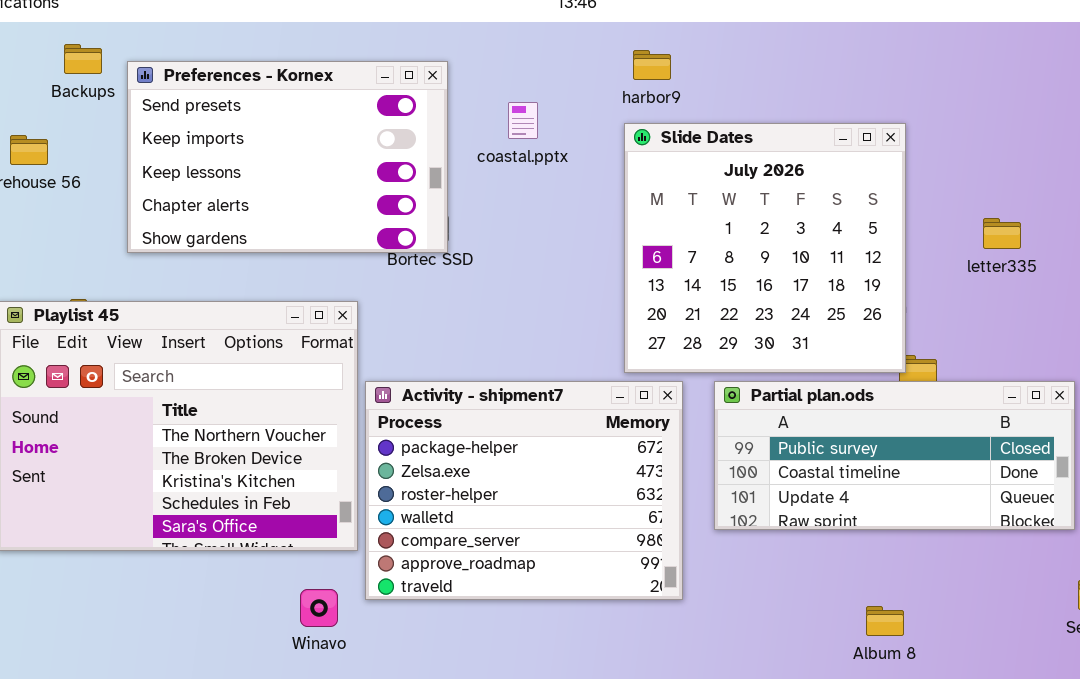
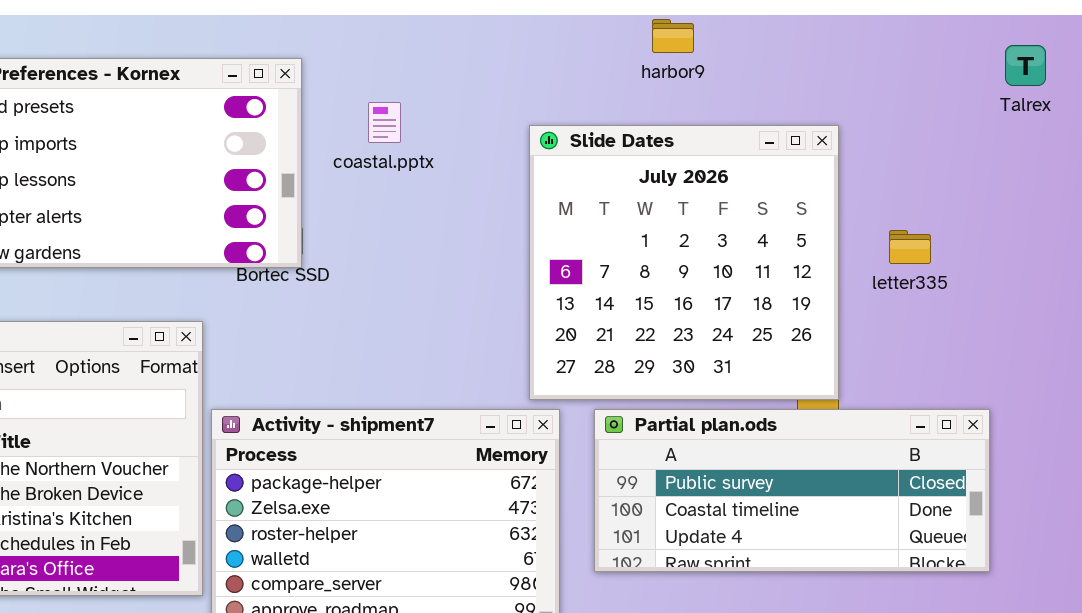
harbor9: [633,50,671,80] -> [652,19,694,53], moved
Slide Dates: [624,123,906,373] -> [529,125,839,400], moved

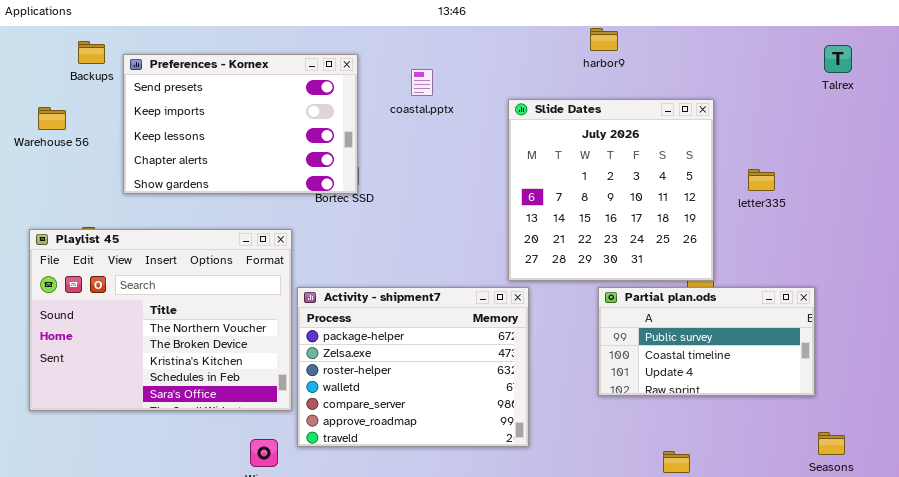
coastal.pptx: [368,102,401,143] -> [411,69,433,96], moved
Partial plan.ods: [594,409,990,572] -> [598,287,815,396], resized

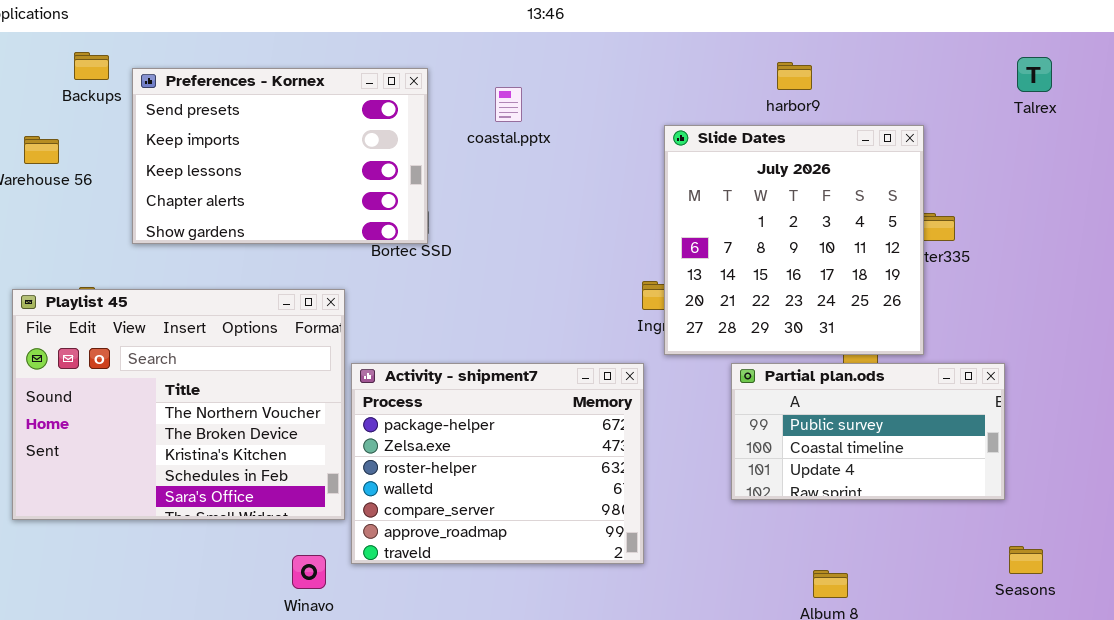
harbor9: [590,28,618,51] -> [777,62,812,90], moved
Slide Dates: [508,99,714,281] -> [664,125,924,355], moved

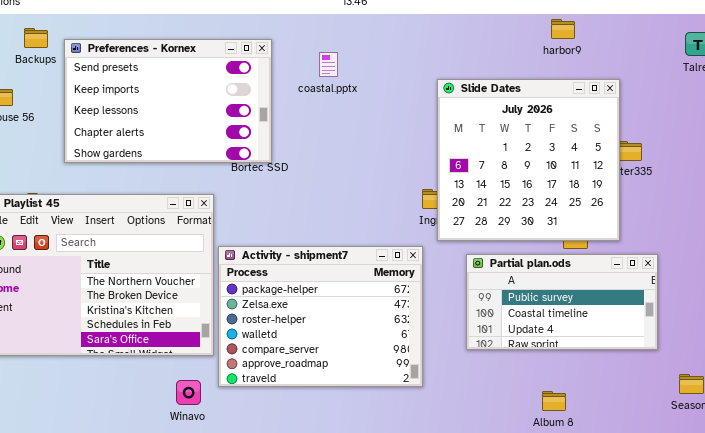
harbor9: [777,62,812,90] -> [551,19,575,39], moved
Partial plan.ods: [731,363,1005,500] -> [466,254,658,350], moved

